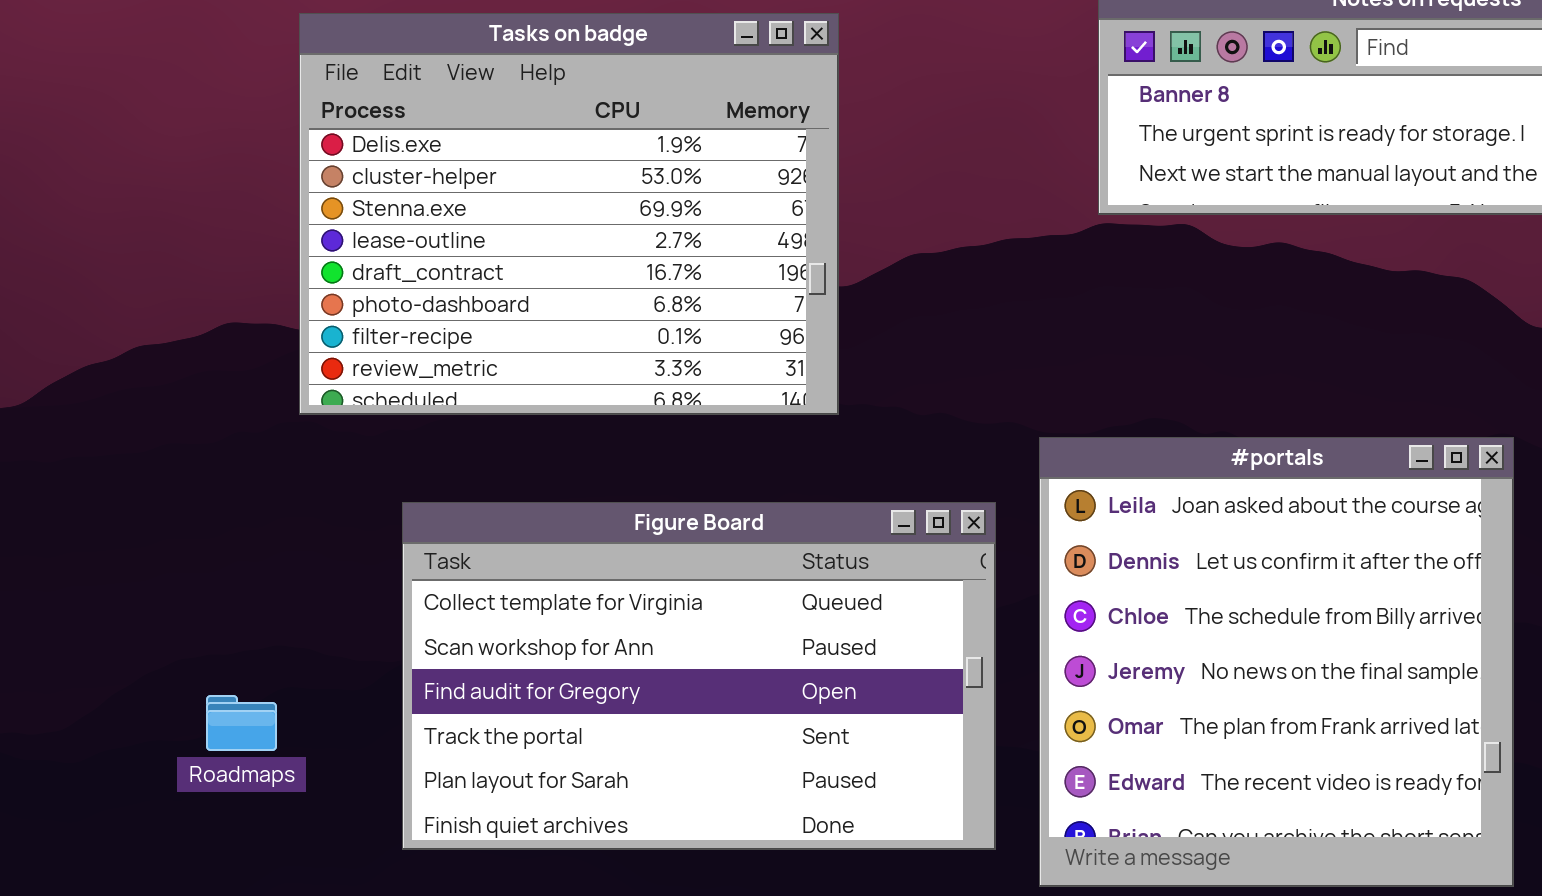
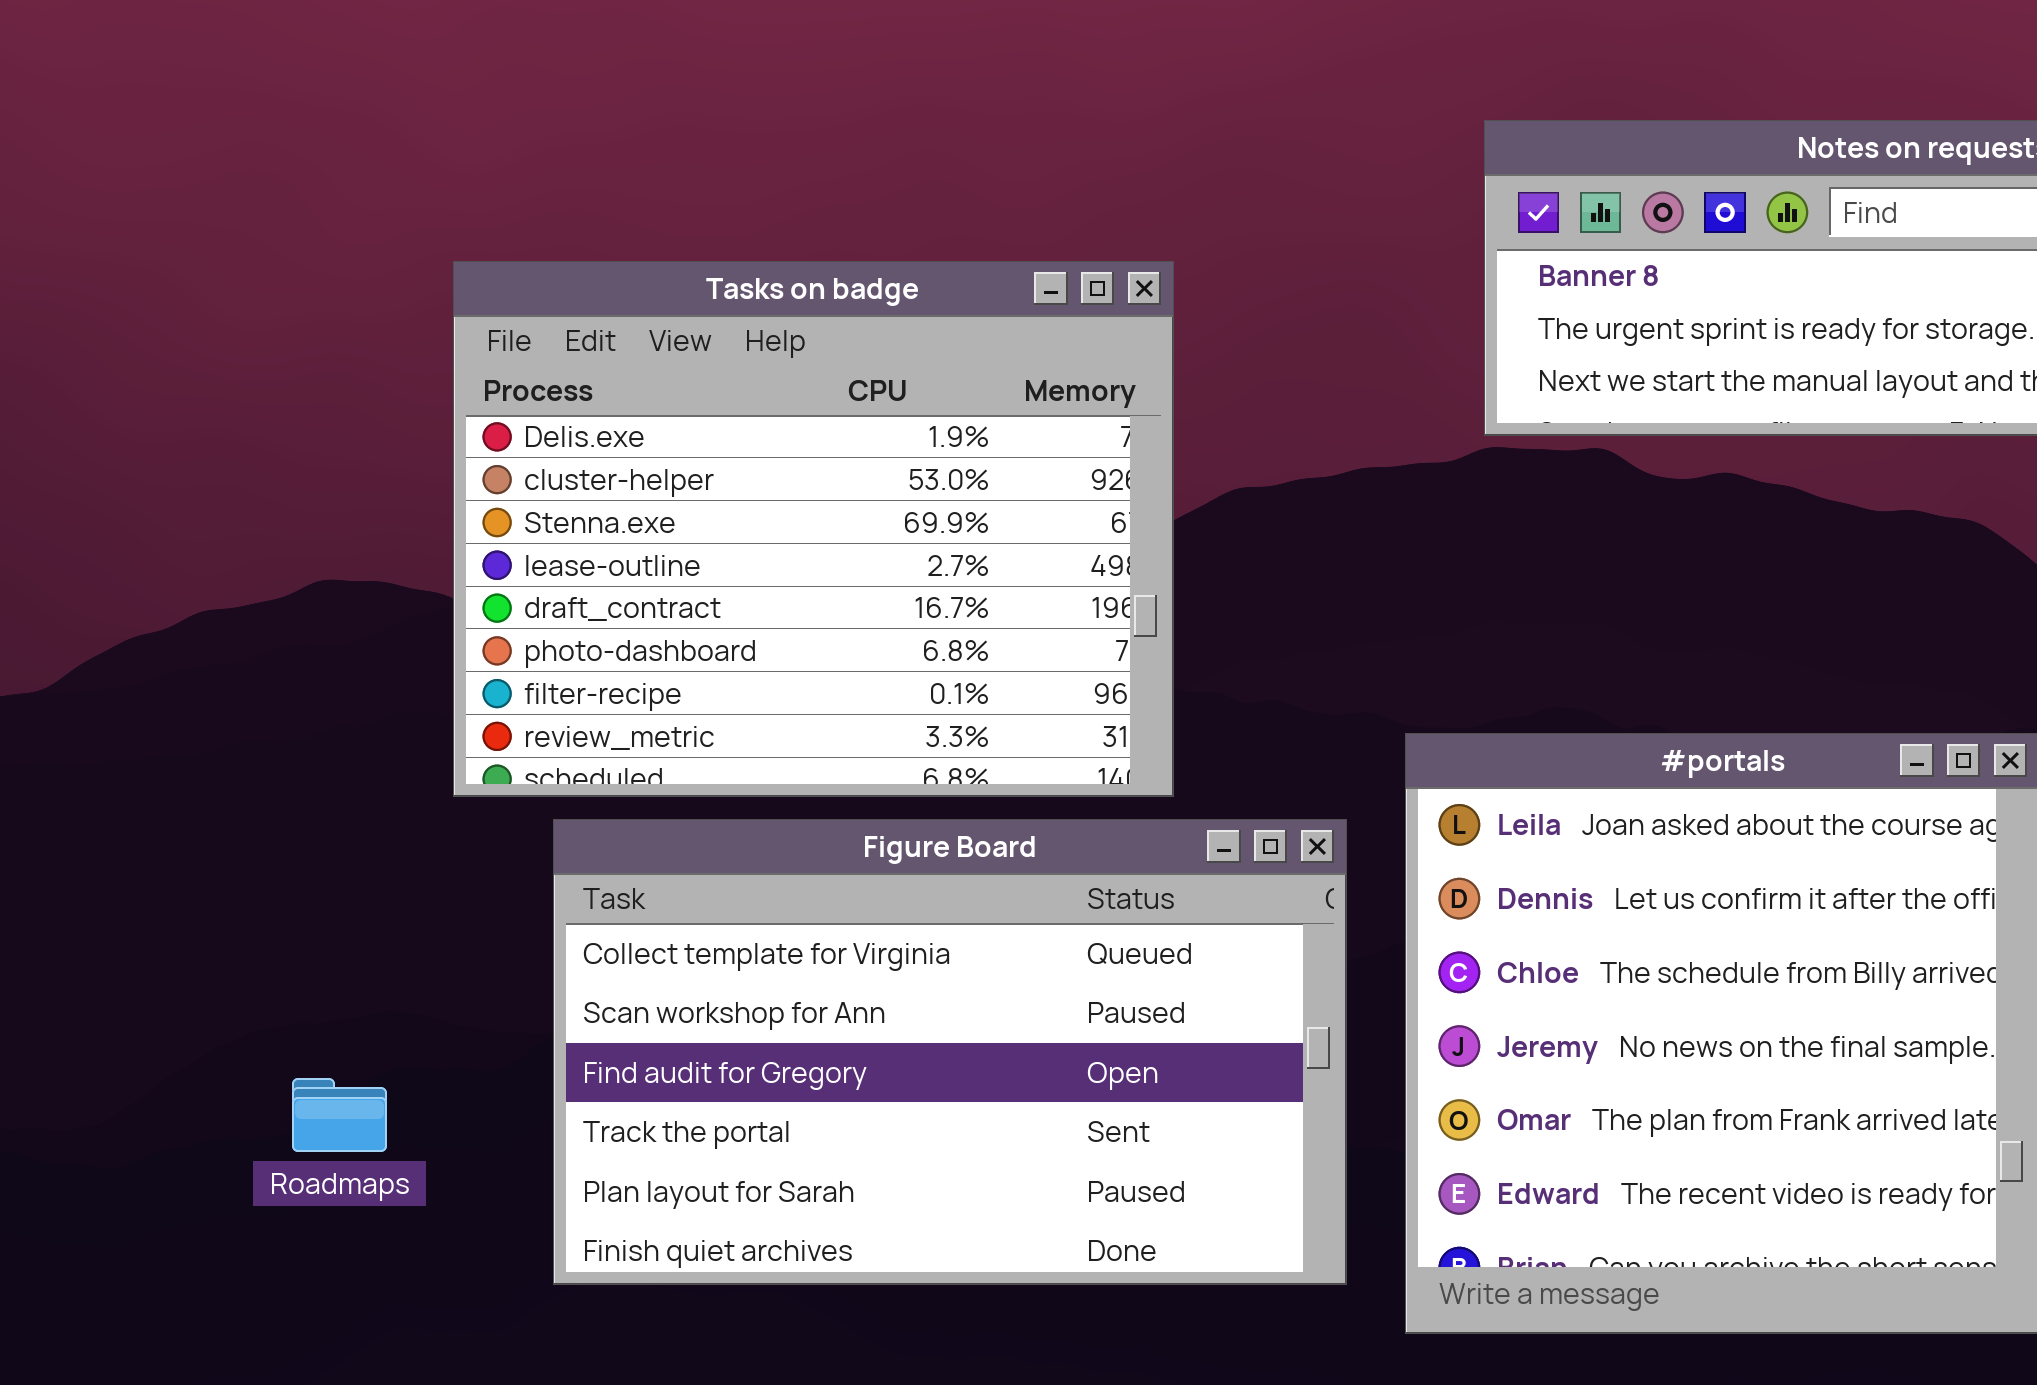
Tasks on badge: [299,13,839,415] -> [453,261,1174,797], moved

